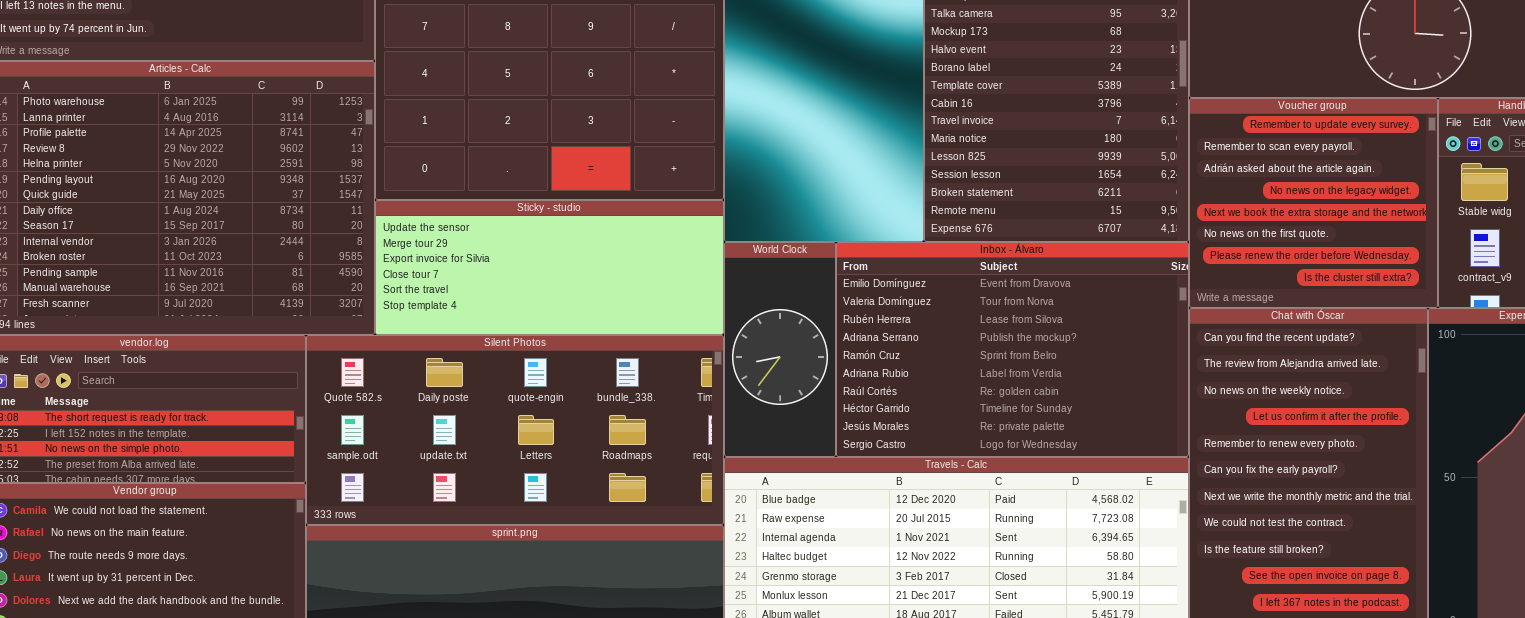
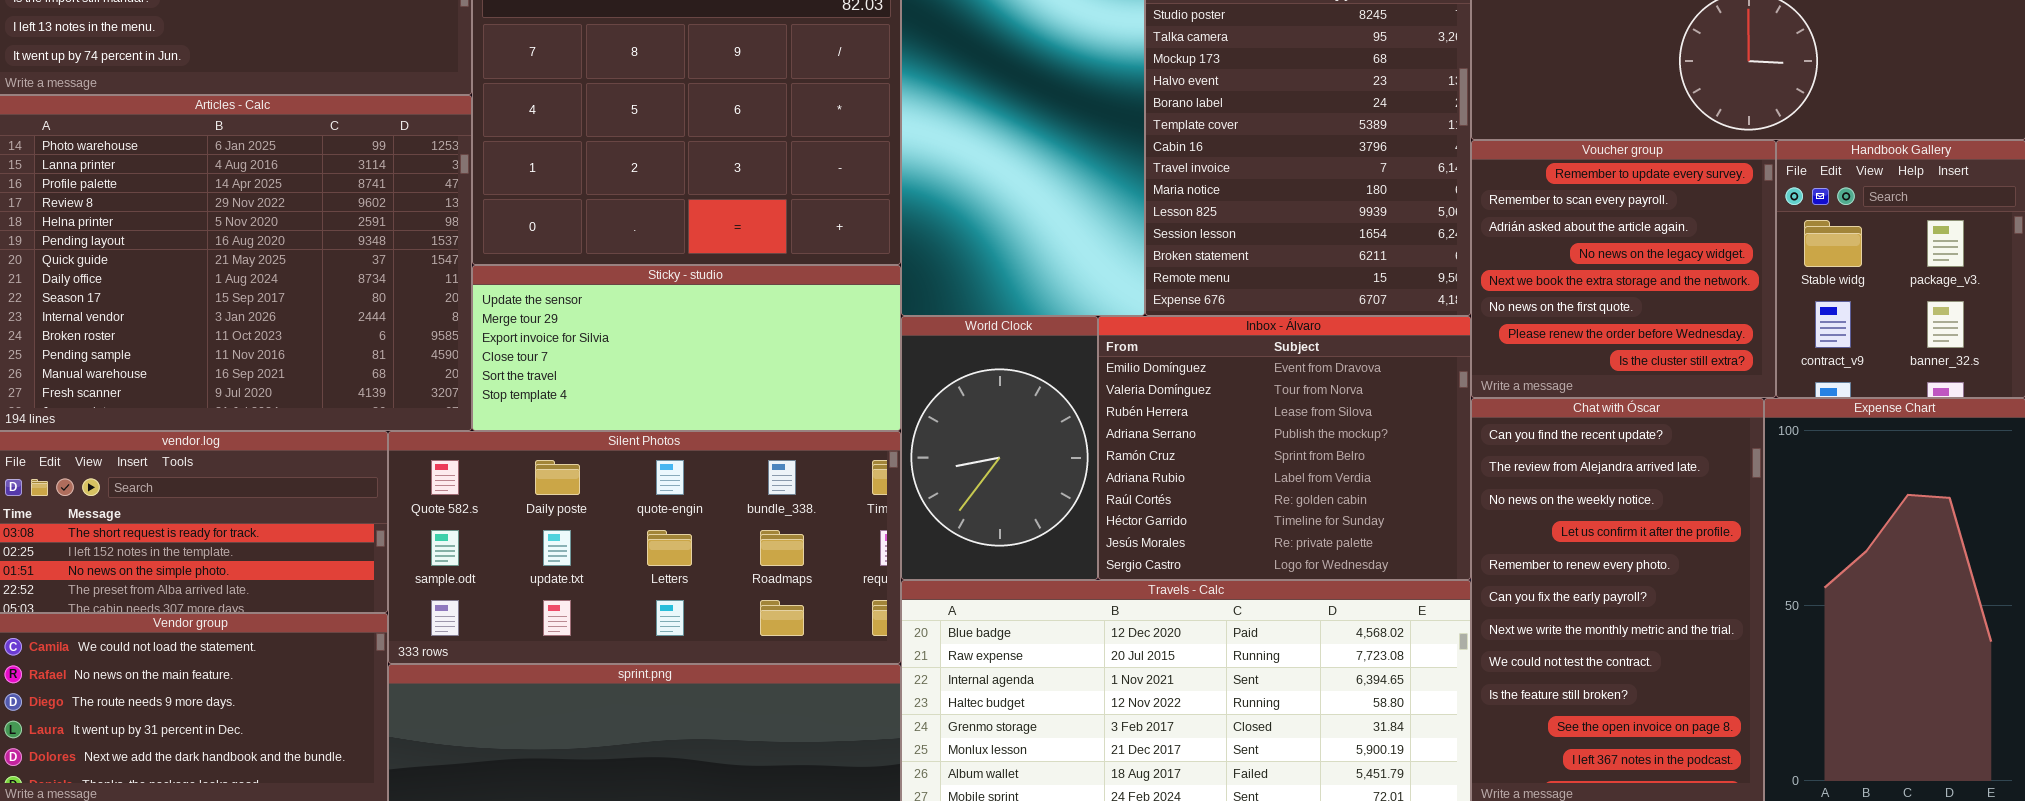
World Clock: [724,242,836,457] -> [901,316,1098,580], resized
Inbox - Álvaro: [836,242,1189,457] -> [1098,316,1471,580], resized

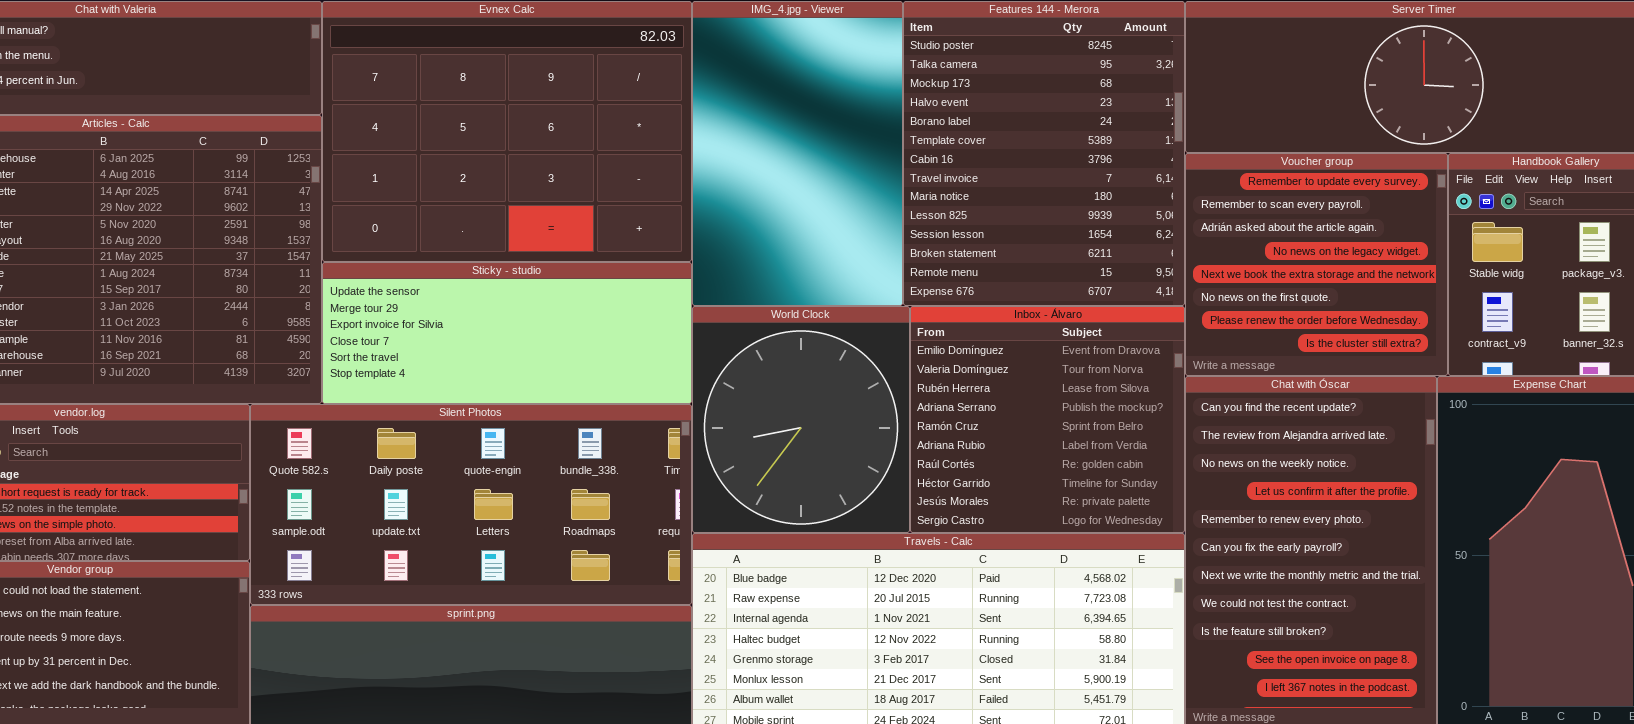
World Clock: [901,316,1098,580] -> [692,306,910,533], resized
Inbox - Álvaro: [1098,316,1471,580] -> [910,306,1185,533], resized

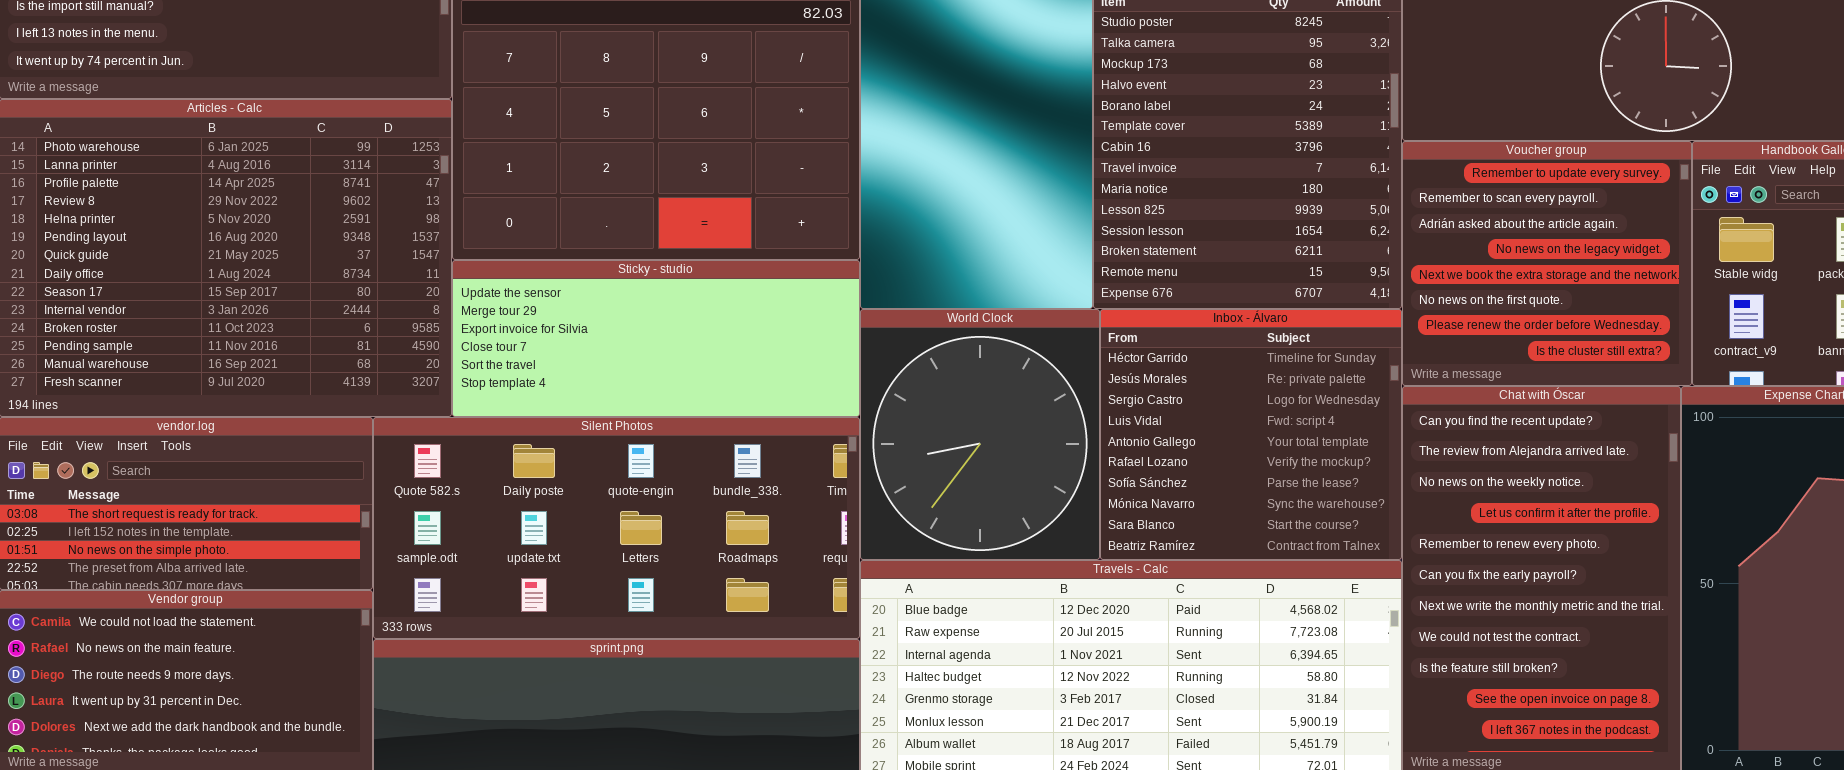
Inbox - Álvaro: [910,306,1185,533] -> [1100,309,1402,560], scrolled down 7 rows

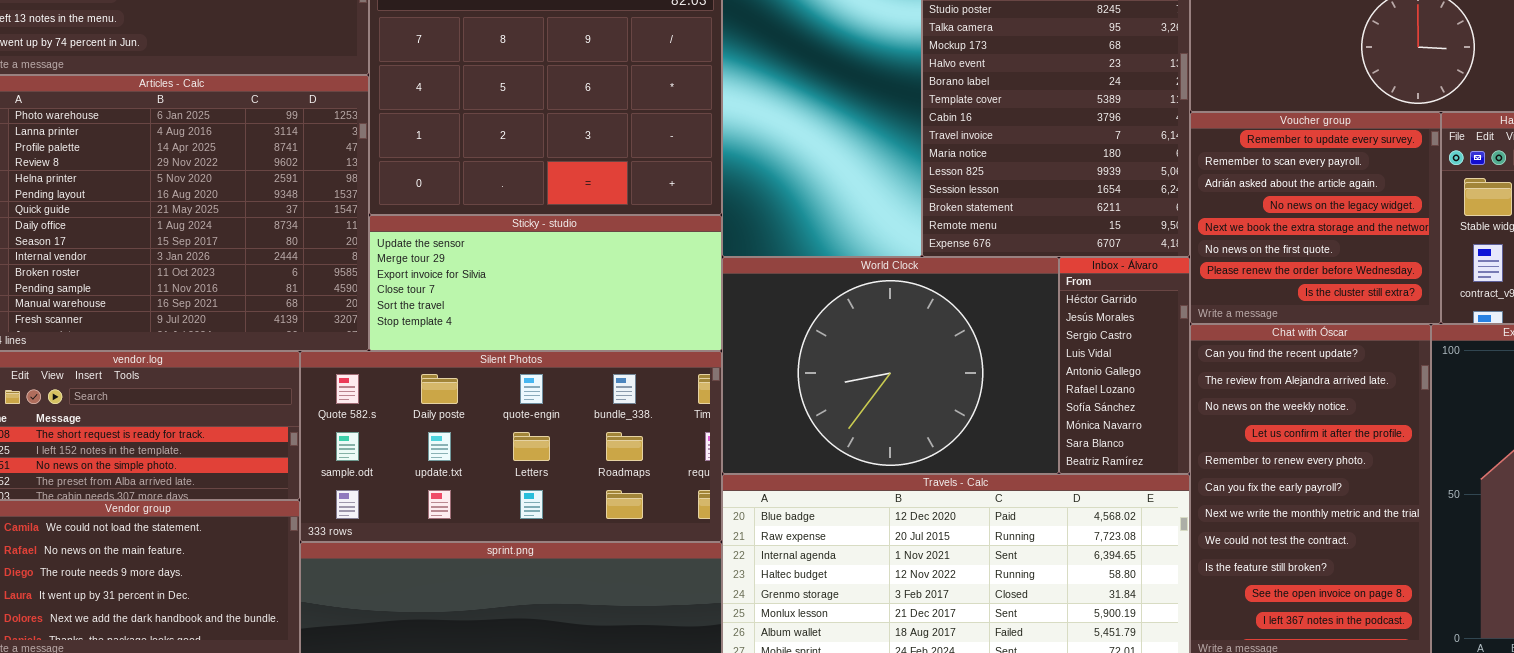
World Clock: [860,309,1100,560] -> [722,257,1059,474], resized
Inbox - Álvaro: [1100,309,1402,560] -> [1059,257,1190,474], resized

